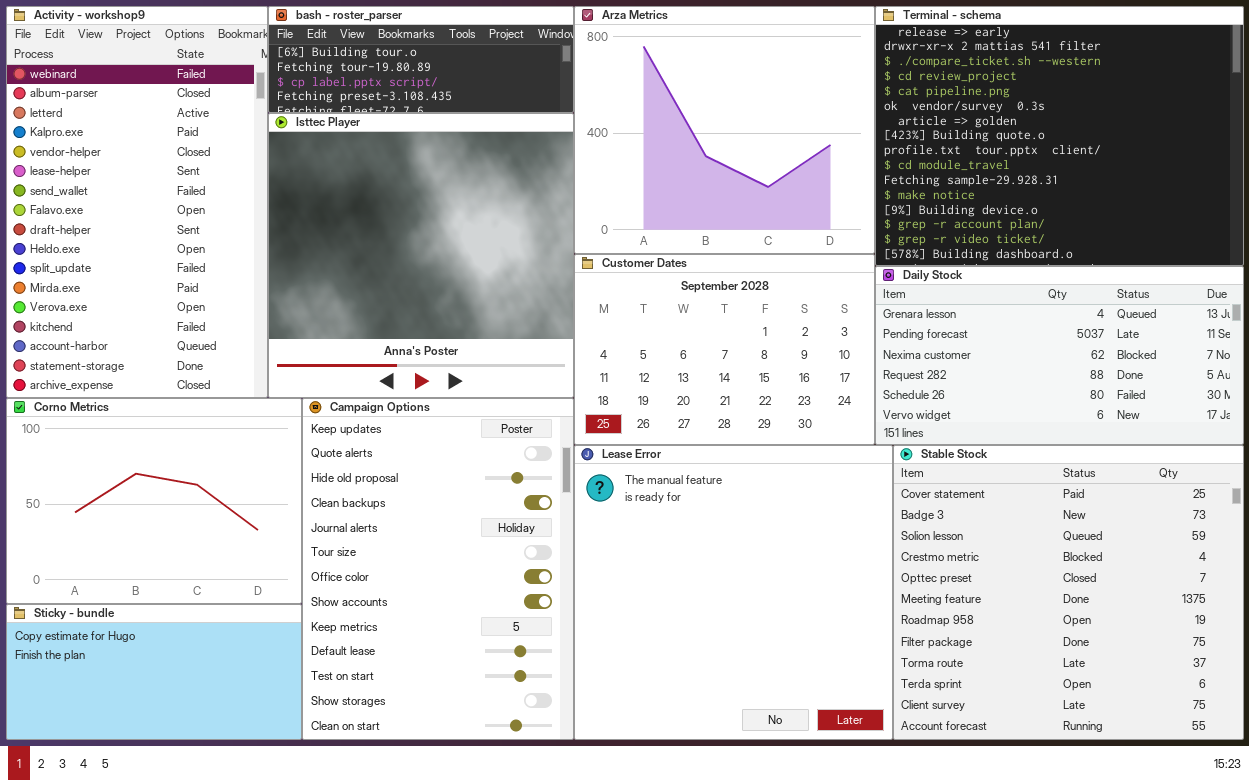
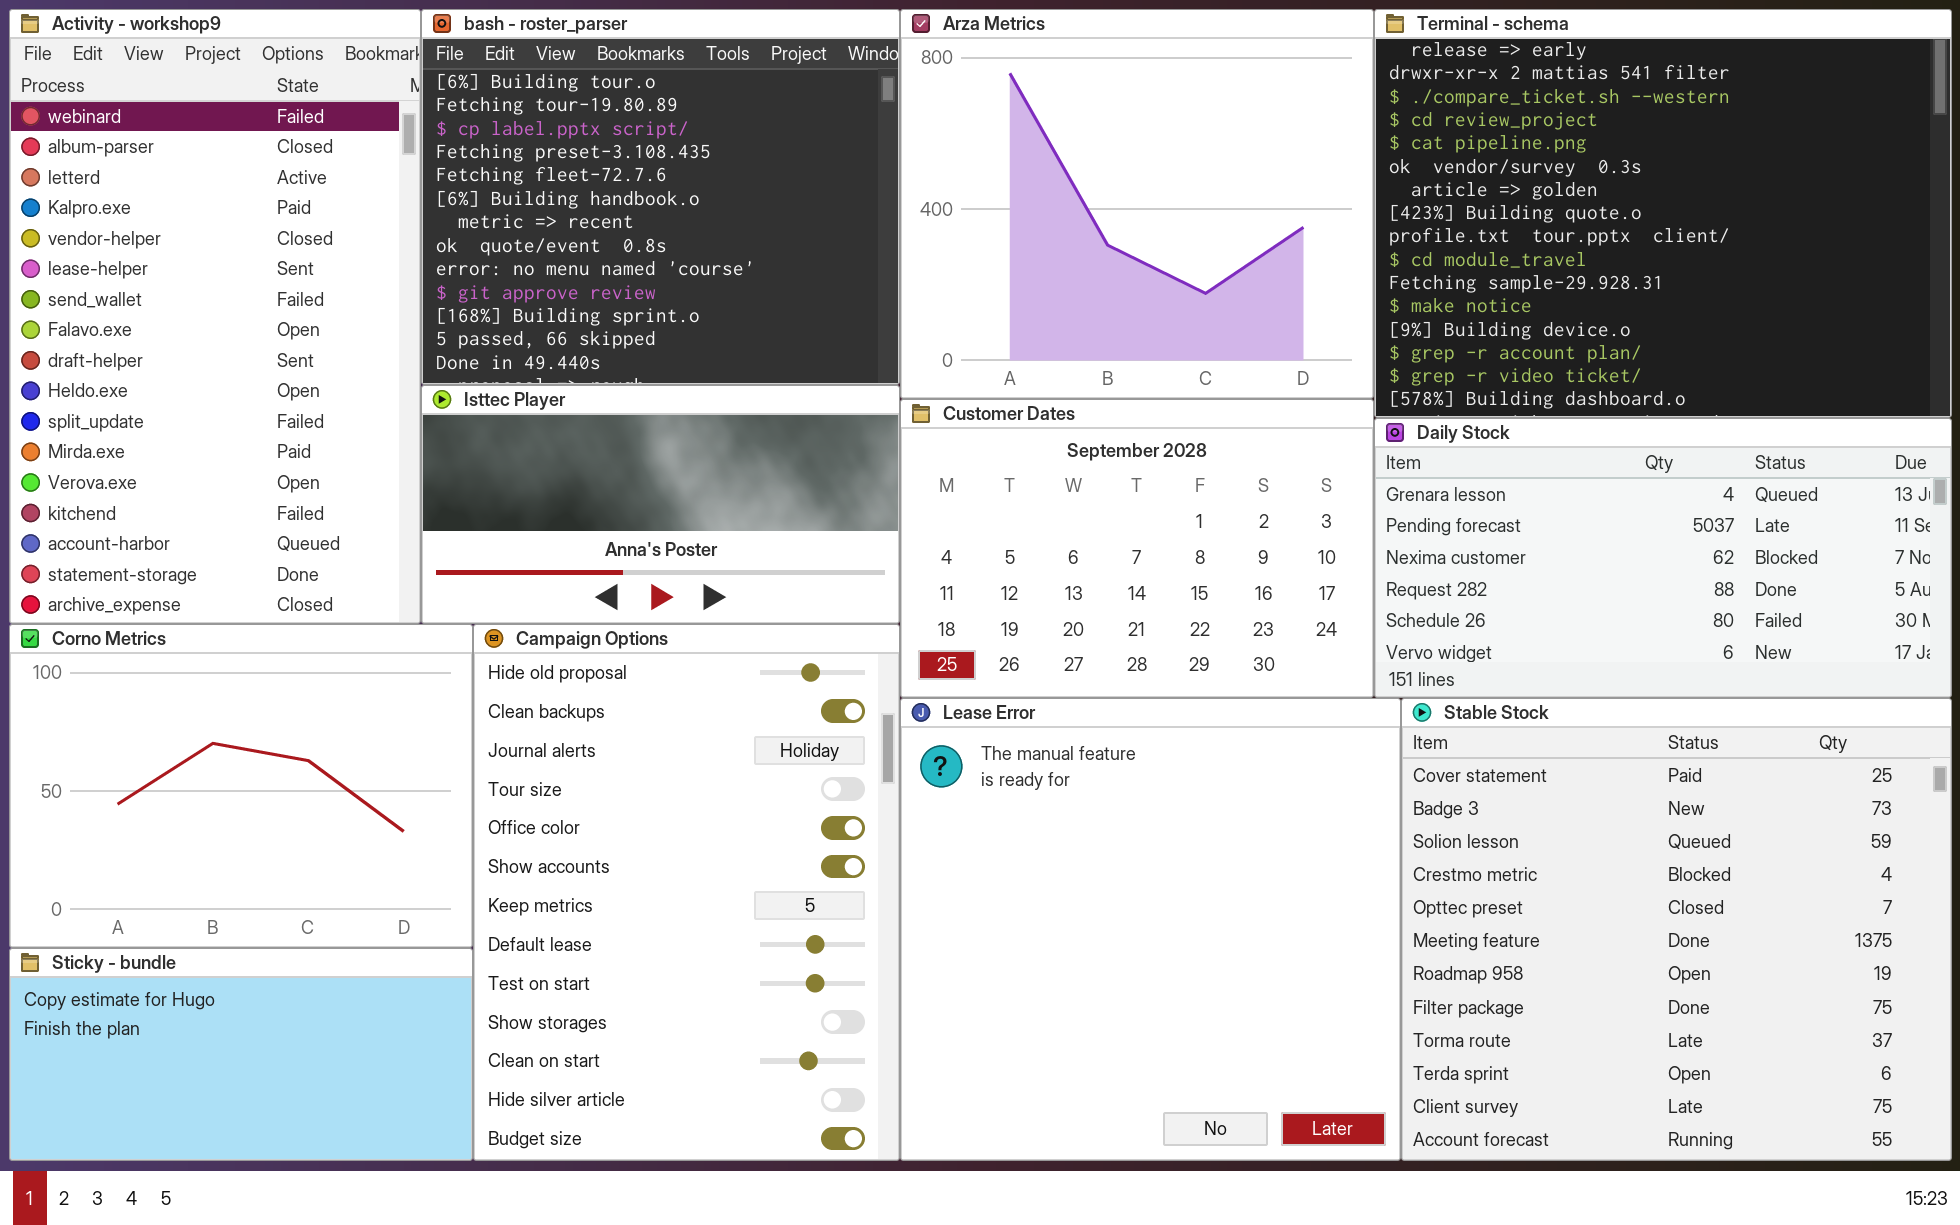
bash - roster_parser: [268,6,574,113] -> [421,9,900,385], resized
Isttec Player: [268,113,574,398] -> [421,385,900,624], resized
Campaign Options: [302,398,574,740] -> [473,624,900,1161], scrolled down 2 rows

